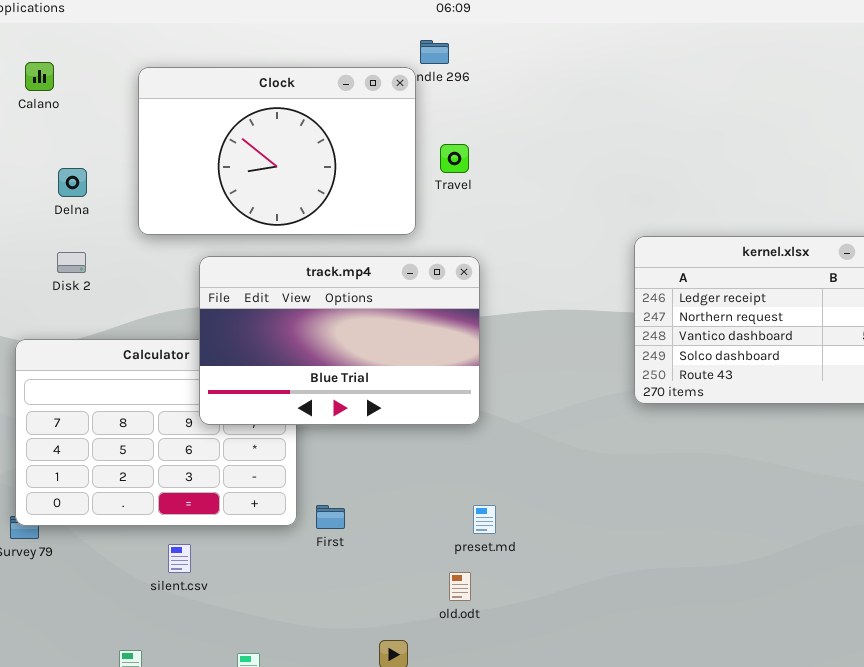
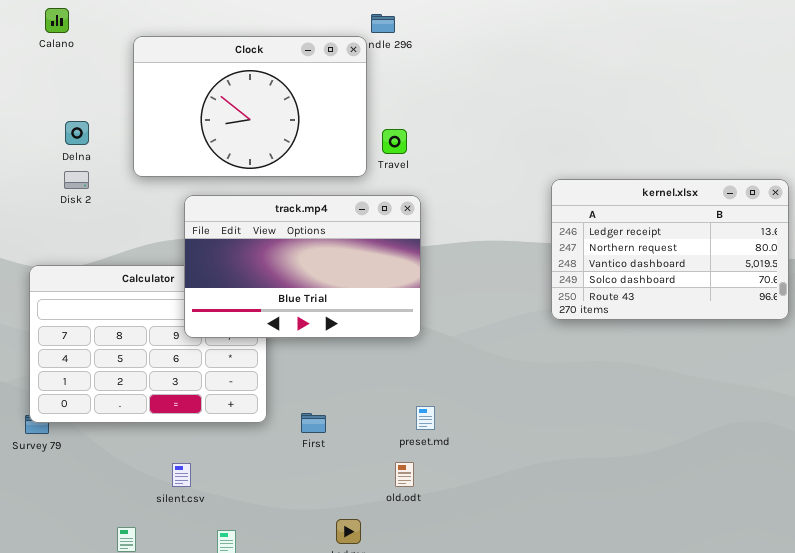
Calano: [25,62,54,91] -> [45,8,69,33], moved
Travel: [440,144,469,173] -> [382,129,407,154], moved
Disk 2: [57,252,86,273] -> [64,171,89,189], moved
First: [316,505,345,529] -> [301,413,326,433], moved
silent.csv: [168,544,191,573] -> [172,463,191,487], moved

